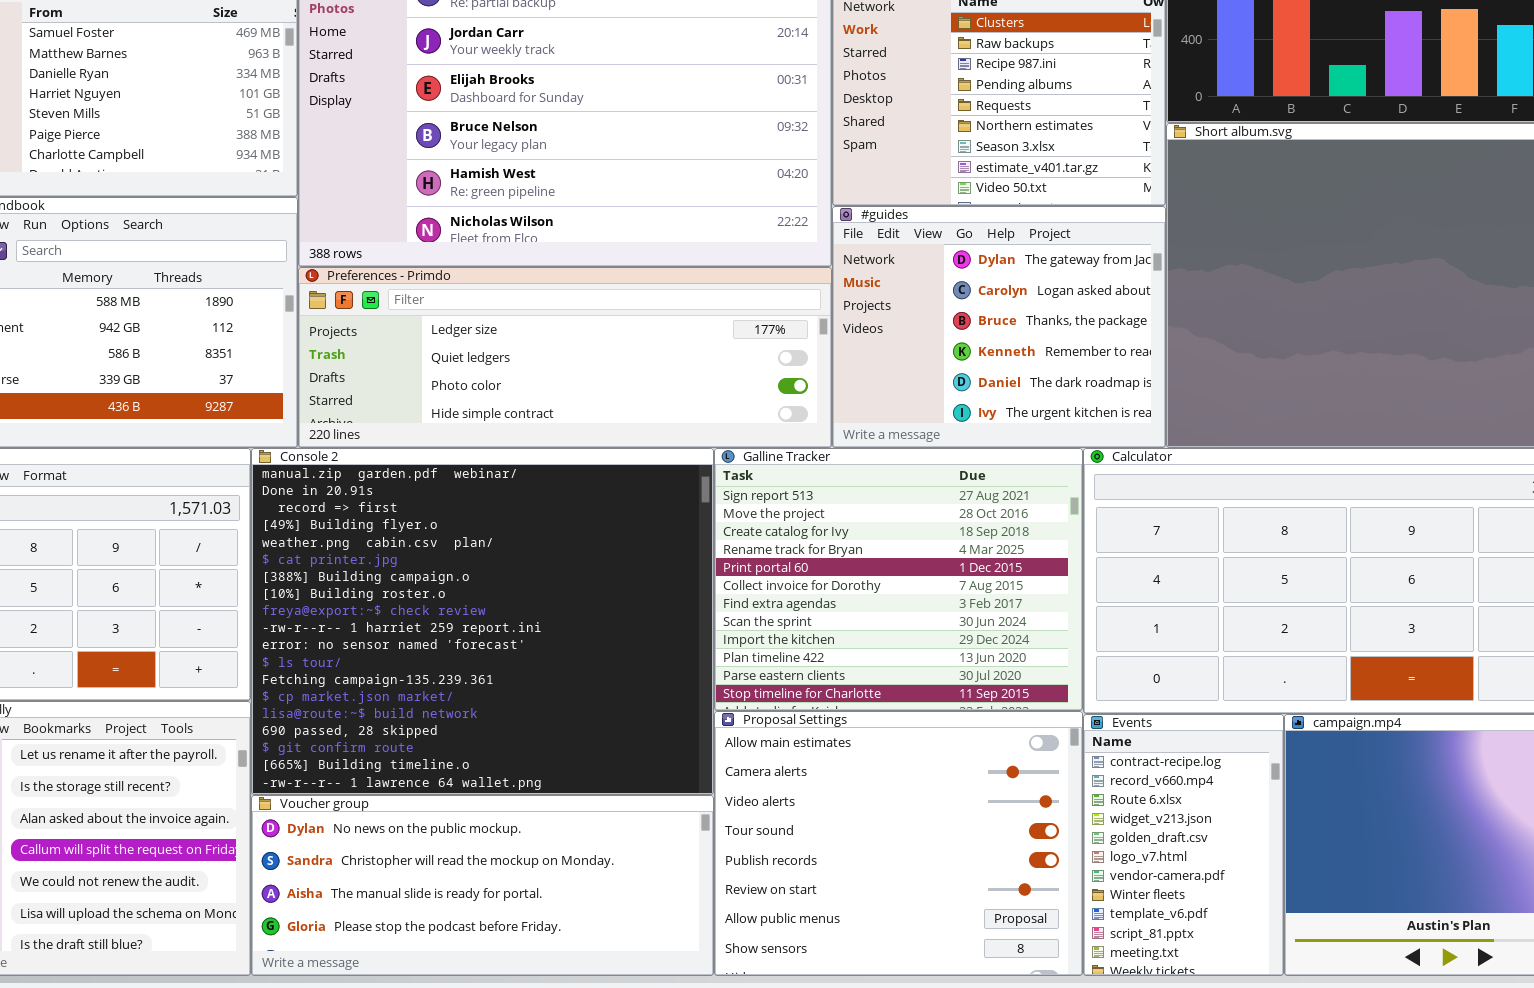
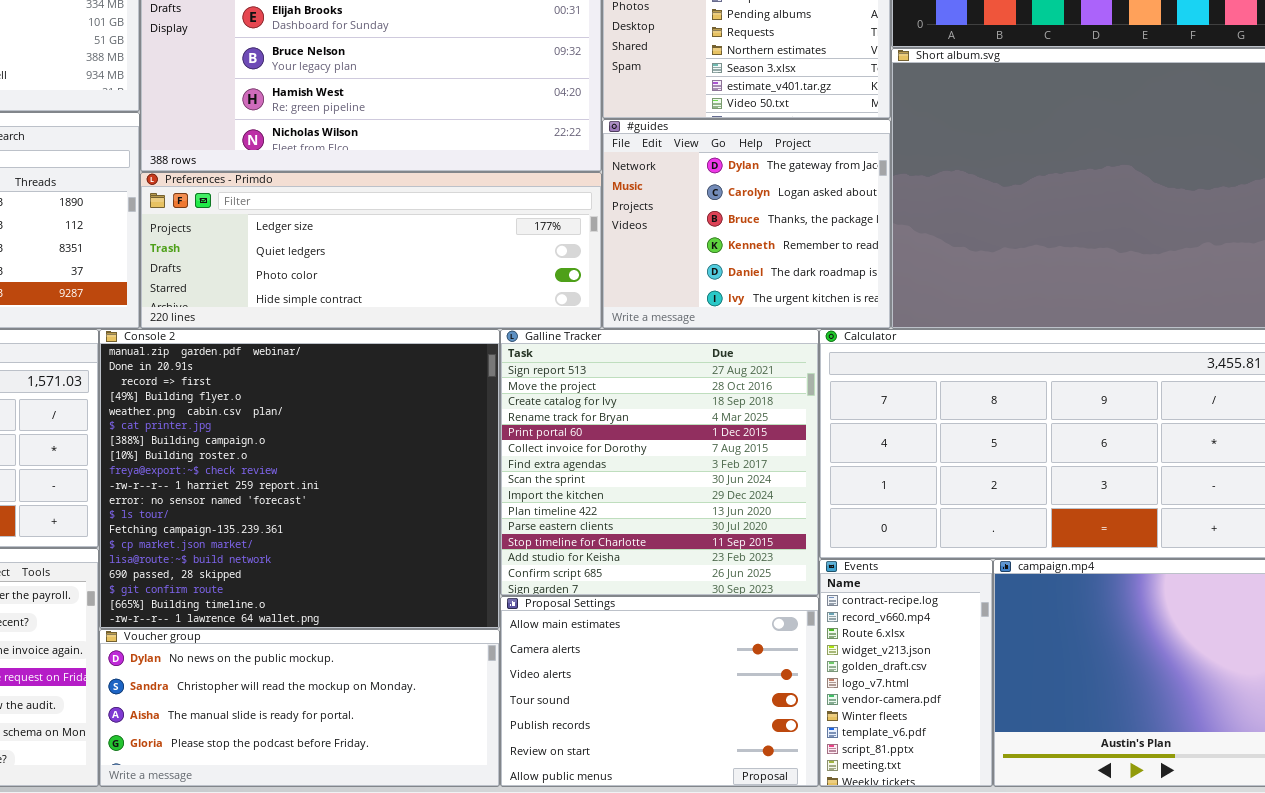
Galline Tracker: [714,448,1083,711] -> [500,329,819,596], resized
Proposal Settings: [714,711,1083,976] -> [500,596,819,787], resized

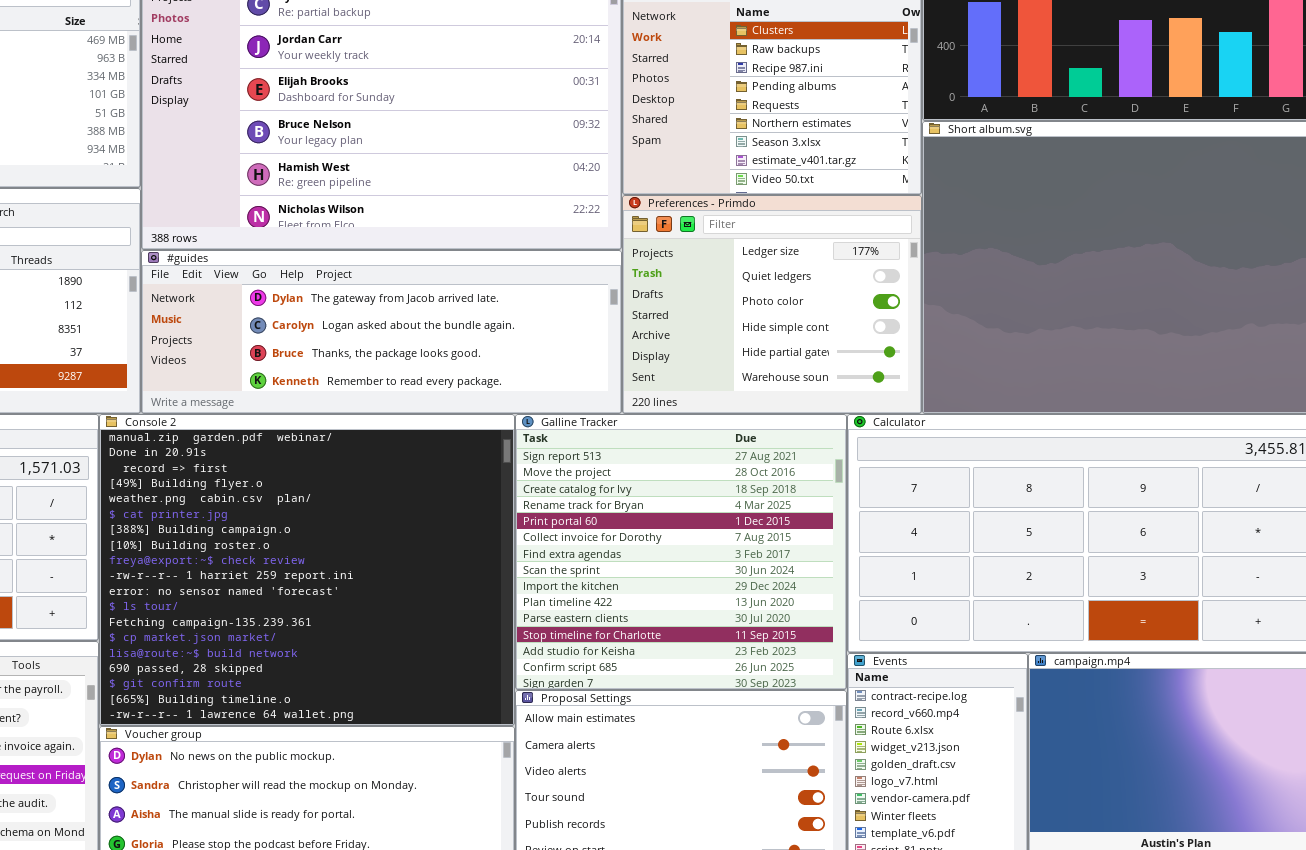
#guides: [602,119,891,329] -> [141,250,622,414], moved, resized
Preferences - Primdo: [140,172,602,329] -> [622,195,922,414], moved, resized

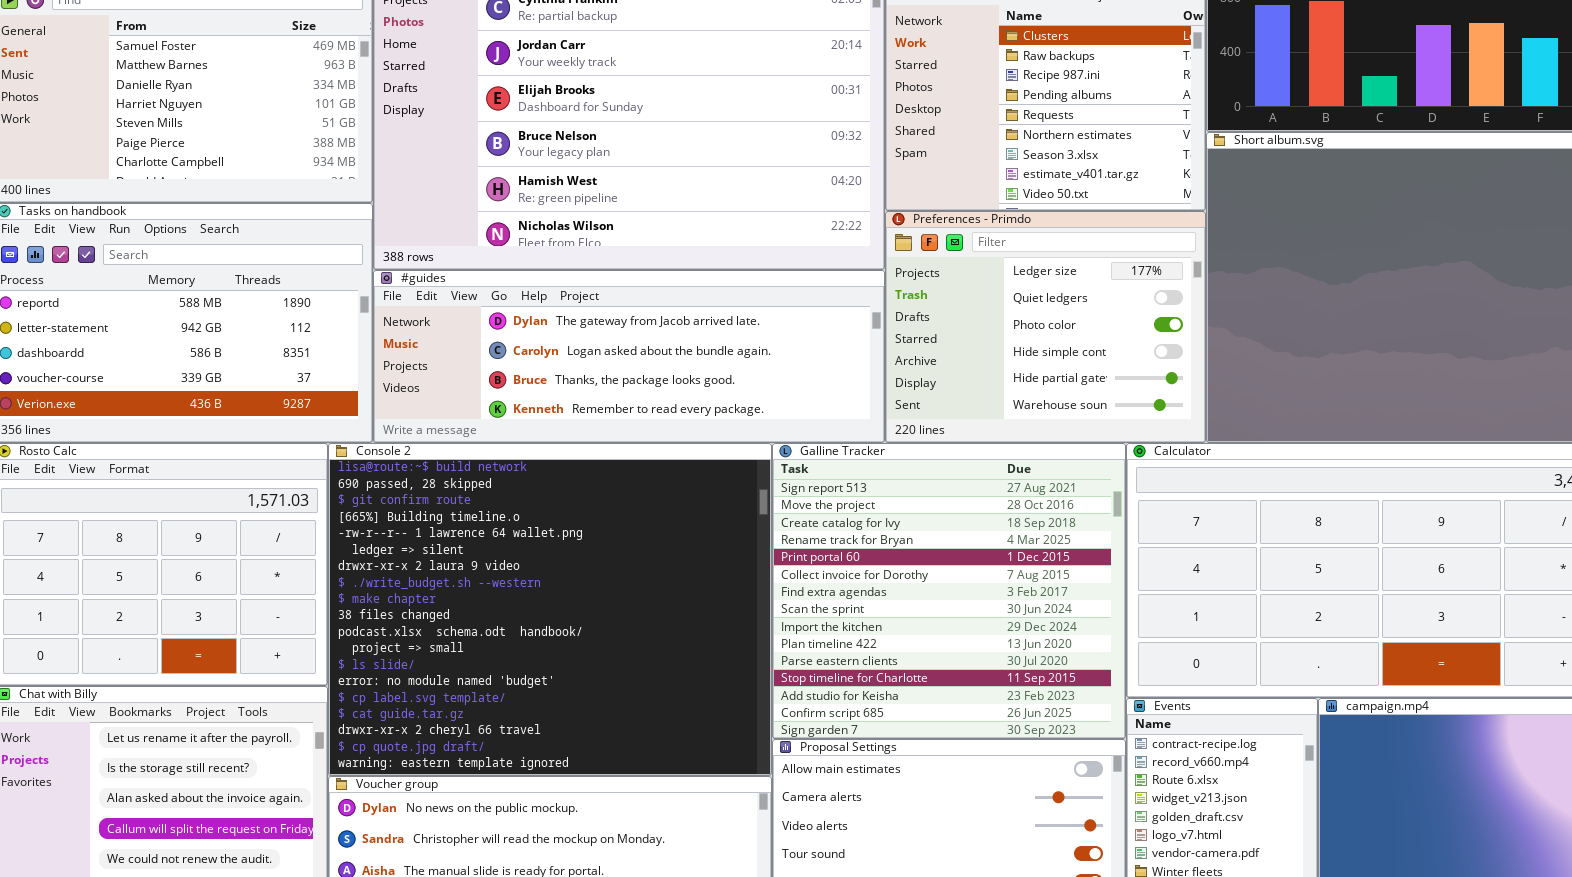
Console 2: [99,414,515,726] -> [328,443,772,776], scrolled down 14 rows

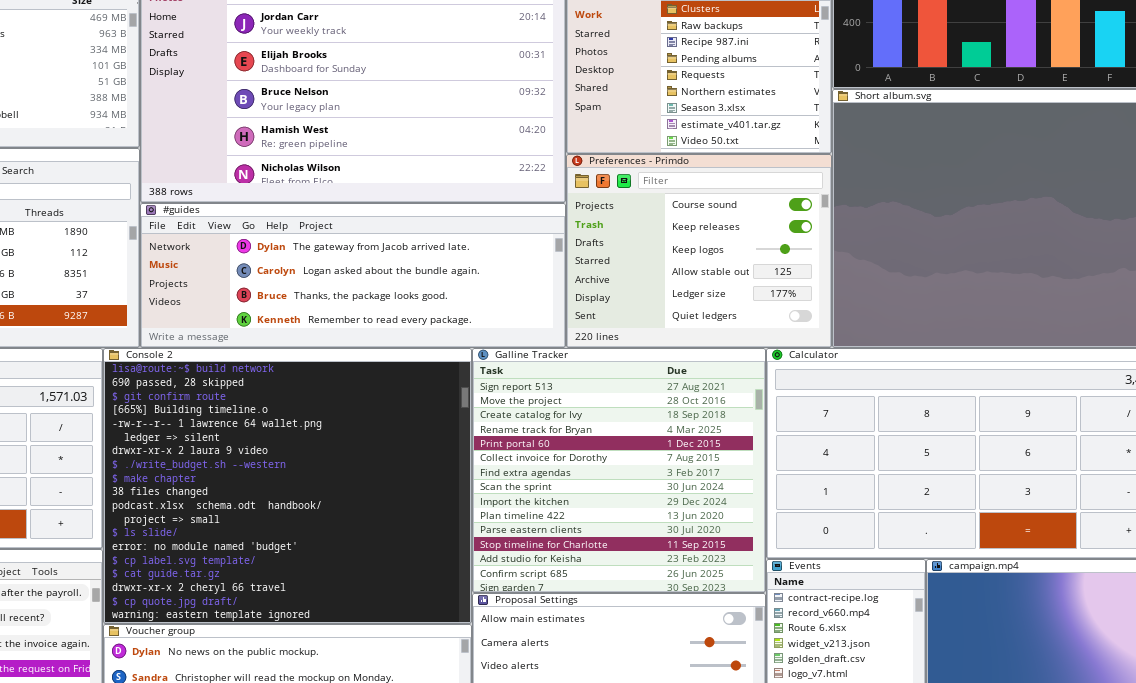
Preferences - Primdo: [885,211,1206,443] -> [566,154,832,348], scrolled up 4 rows

